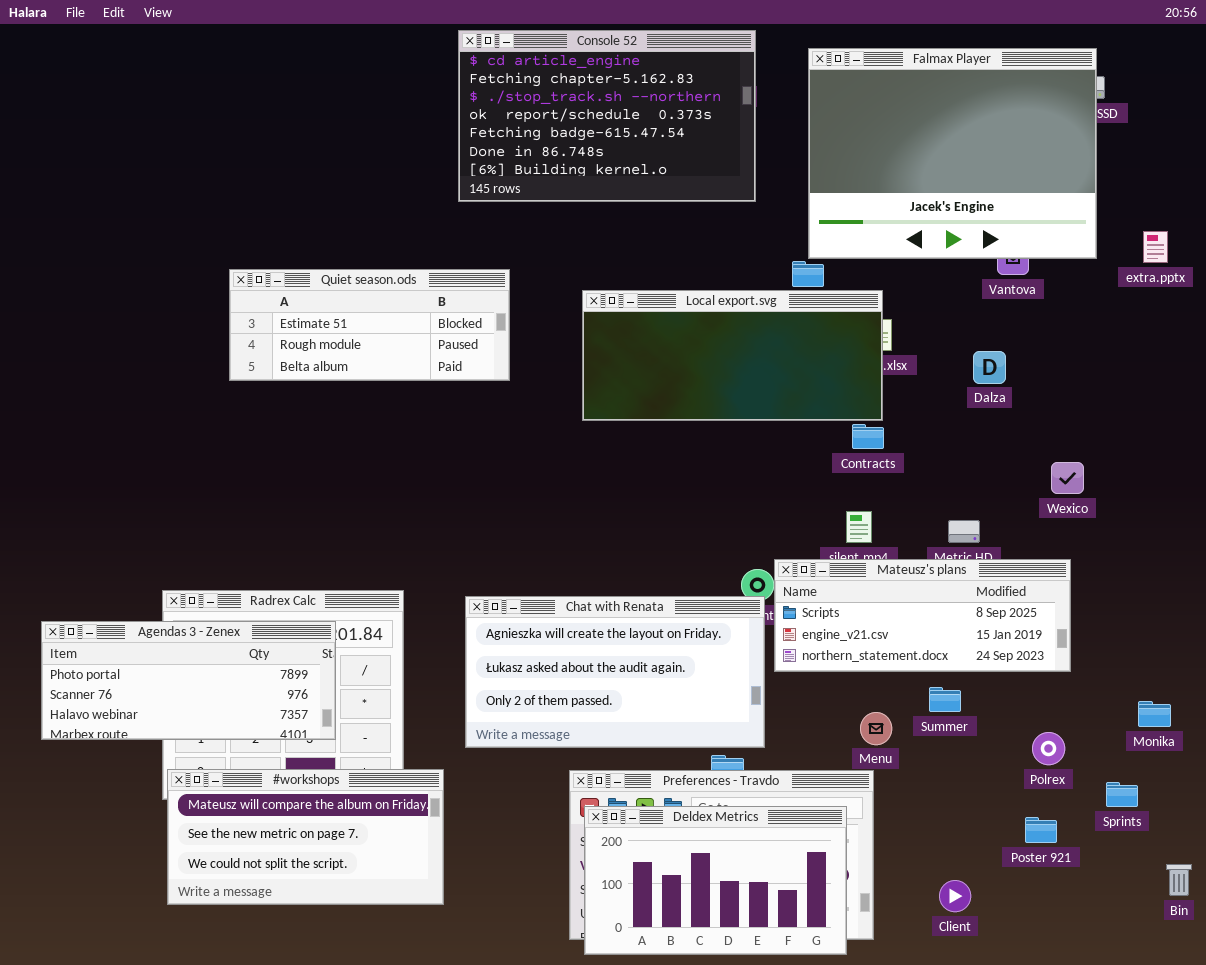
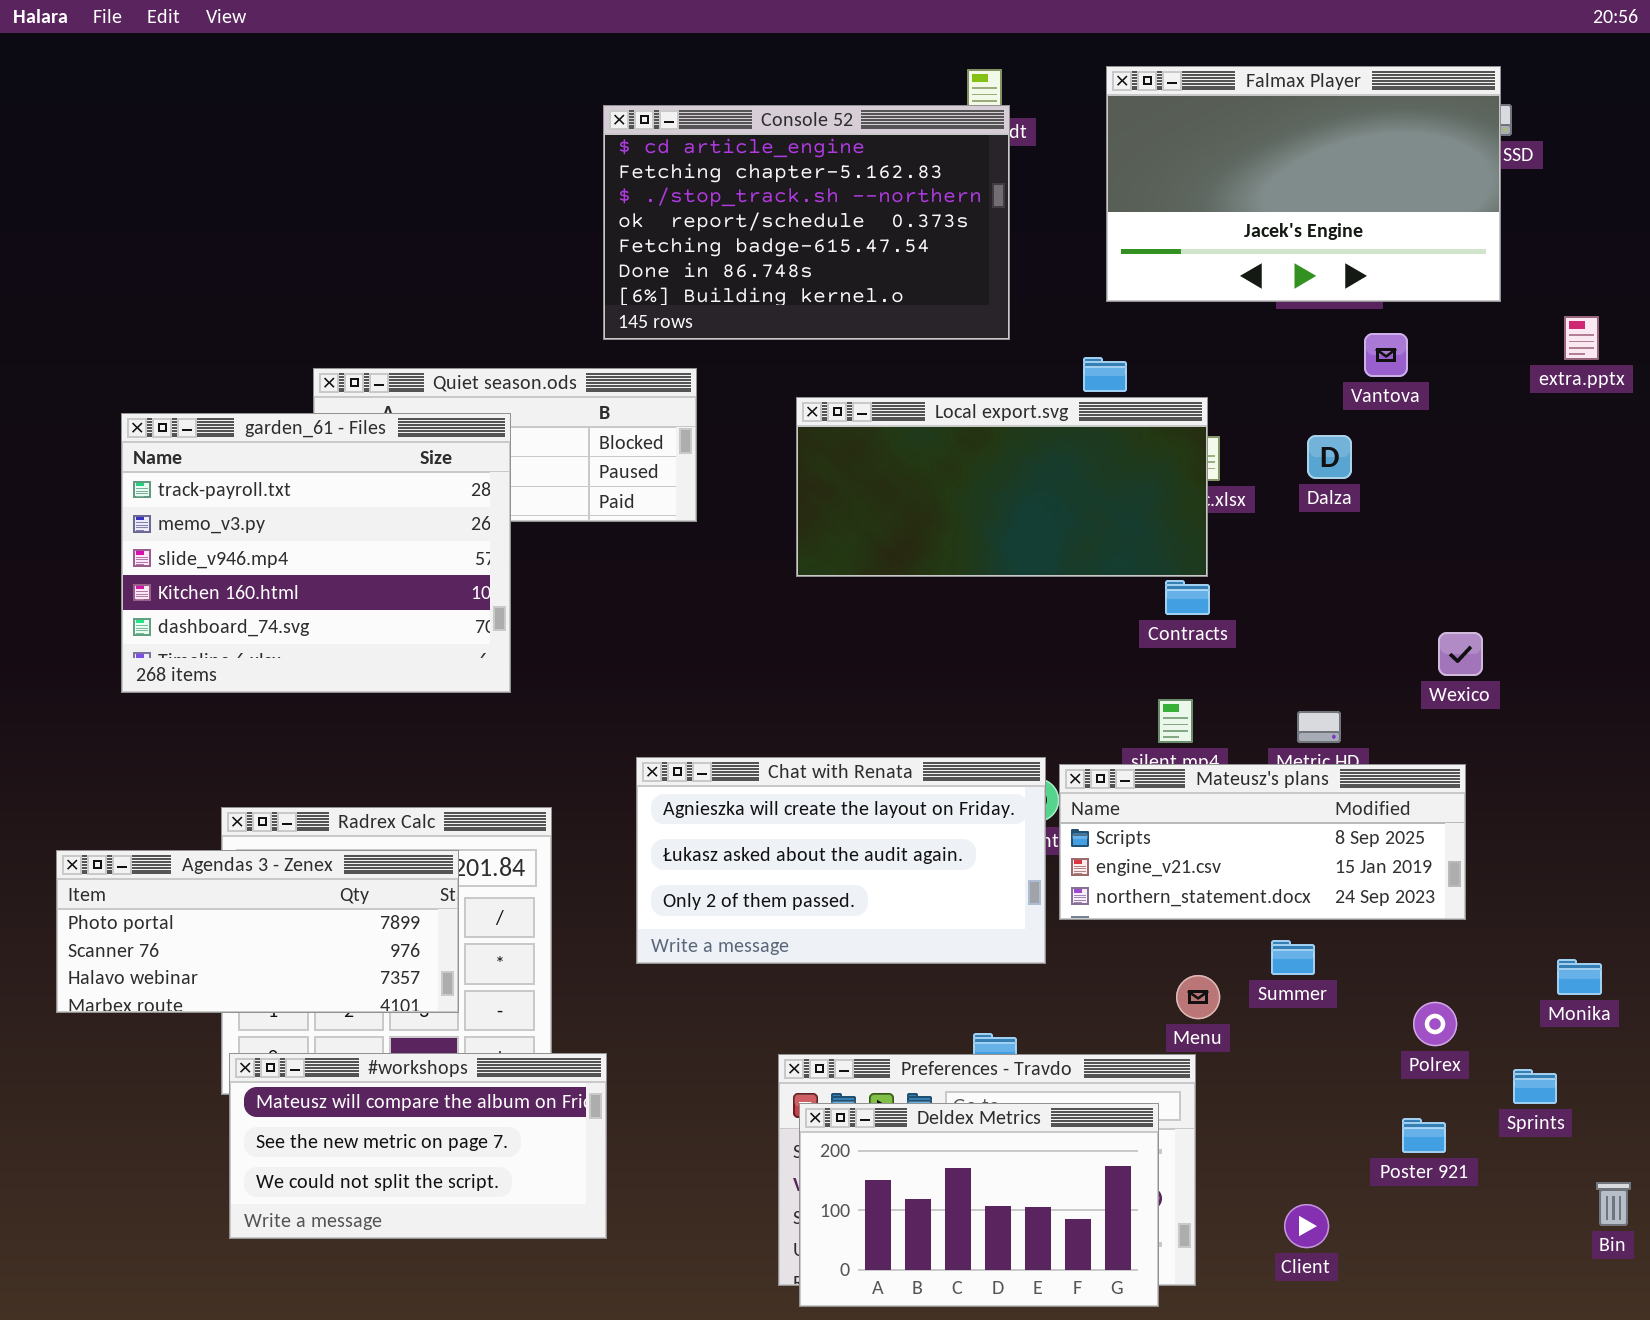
Console 52: [458,30,756,202] -> [603,105,1010,340], moved
Falmax Player: [808,48,1097,259] -> [1106,66,1501,302], resized
garden_61 - Files: none -> [121,413,511,693], opened
Dalza: [973,351,1006,384] -> [1307,435,1352,479], moved
Chat with Renata: [465,596,765,748] -> [636,757,1046,964], moved

